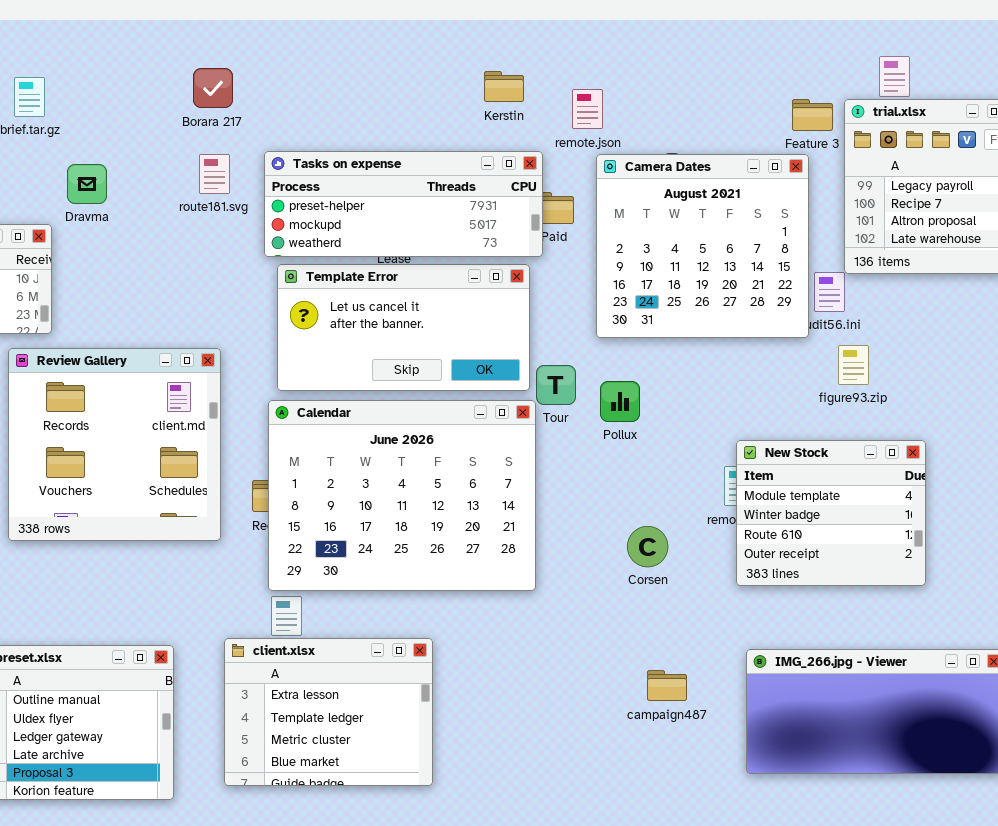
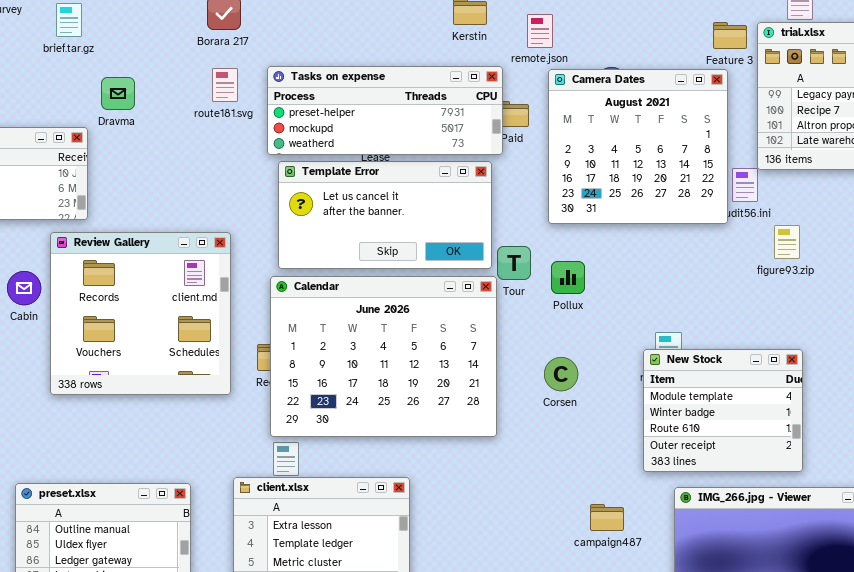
figure93.zip: [838,345,869,385] -> [774,225,800,259], moved
New Stock: [736,440,926,586] -> [643,349,803,472], moved
Corsen: [627,526,668,567] -> [544,357,578,391], moved

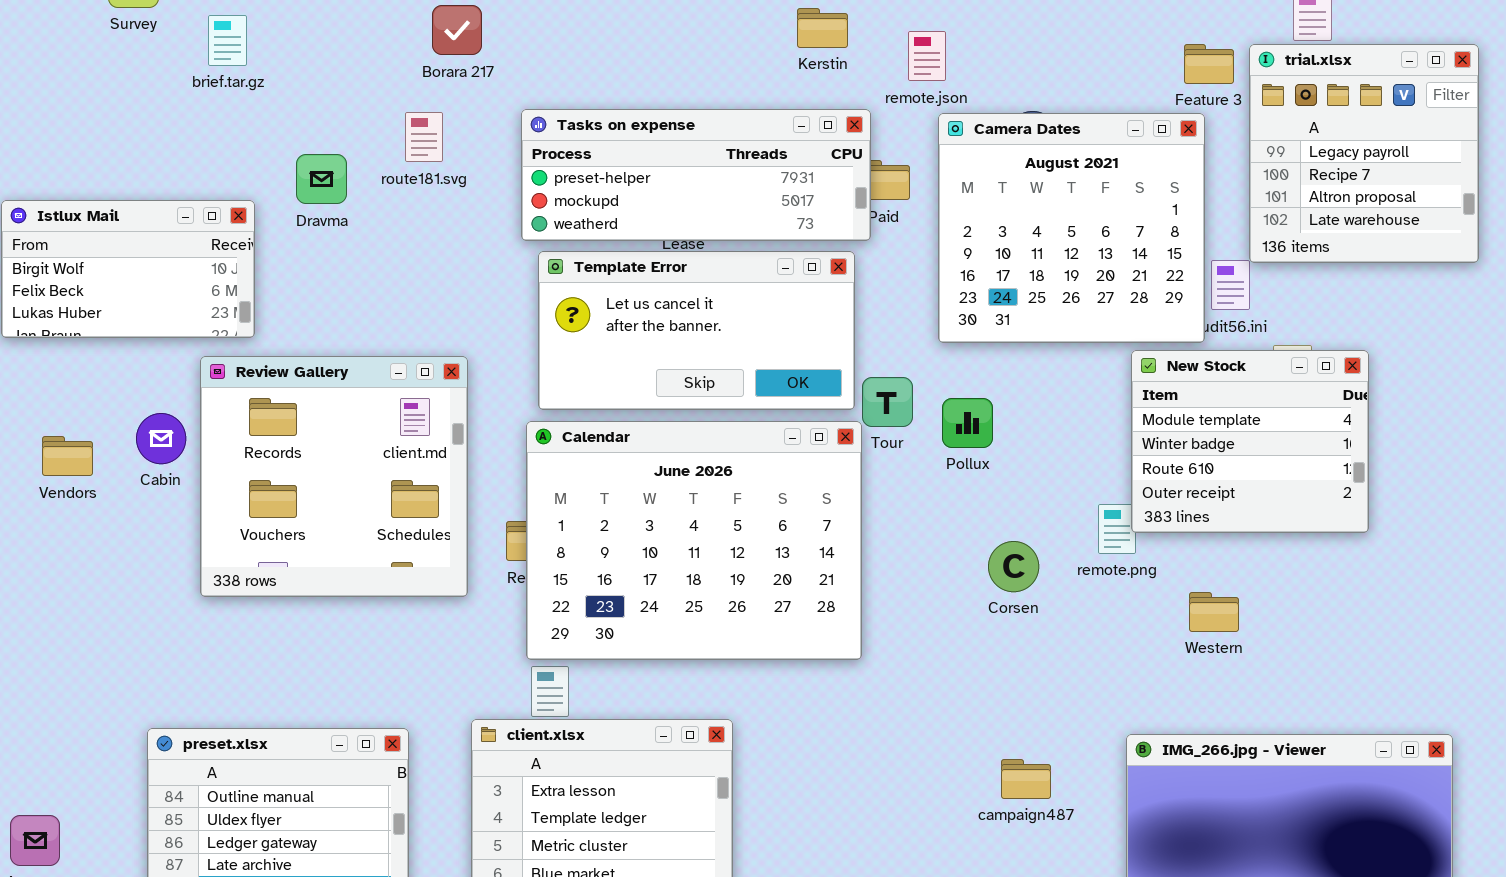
route181.svg: [212,68,238,102] -> [405,112,443,162], moved
Dravma: [101,77,135,110] -> [296,154,347,204], moved
New Stock: [643,349,803,472] -> [1131,350,1369,533], moved
Corsen: [544,357,578,391] -> [988,541,1039,592], moved

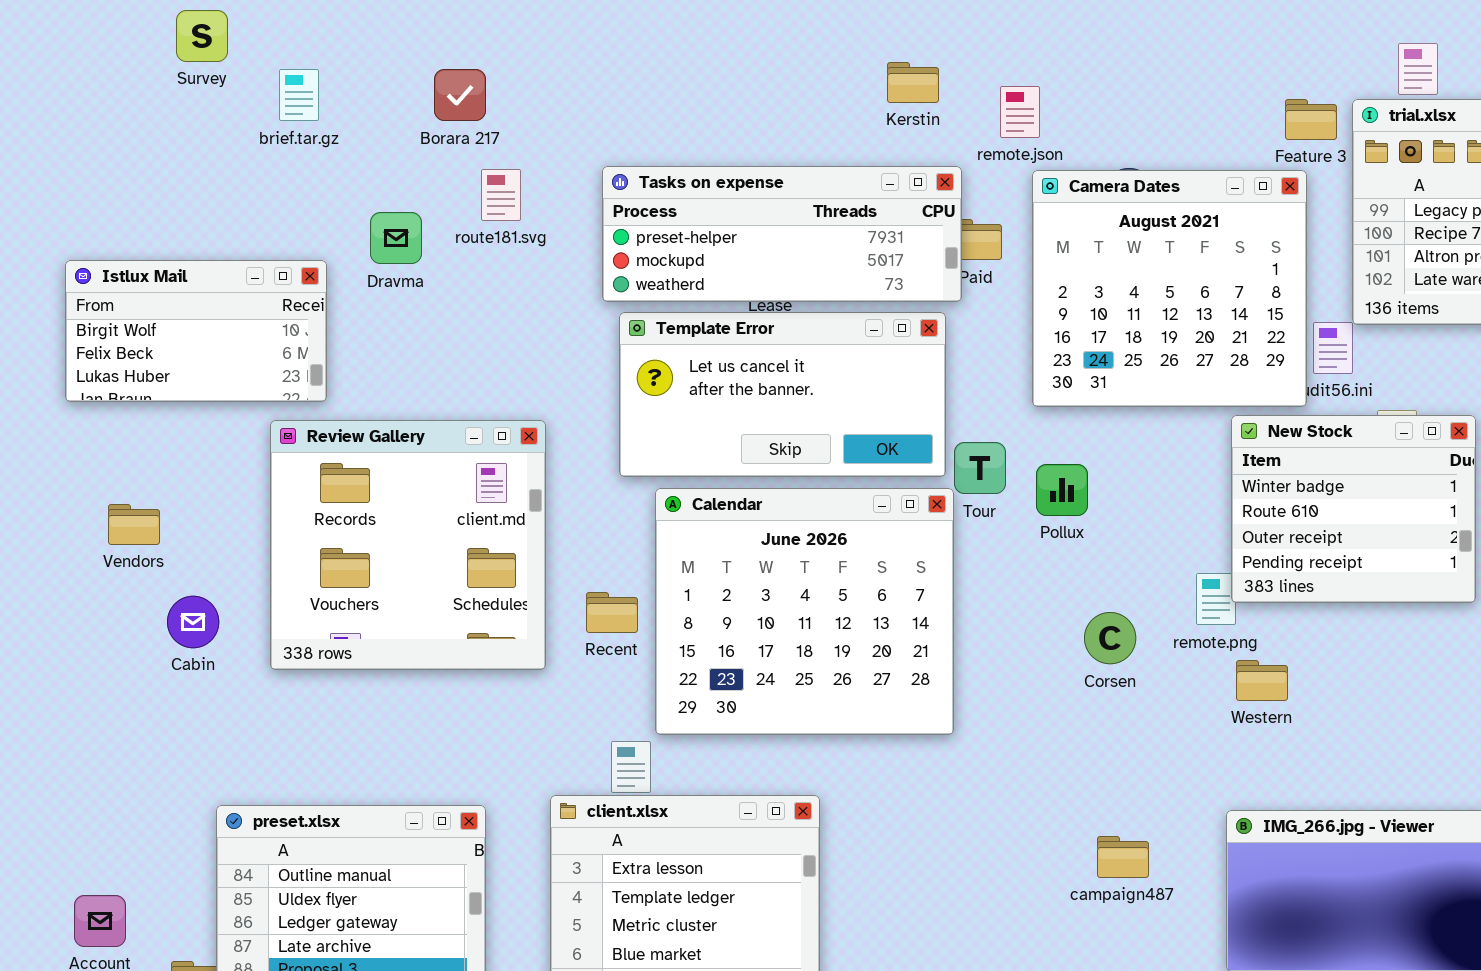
Borara 217: [432,5,482,55] -> [434,69,486,121], moved
New Stock: [1131,350,1369,533] -> [1231,415,1476,603], scrolled down 1 row
Cabin: [136,413,186,464] -> [167,596,219,648], moved
Calendar: [526,421,862,660] -> [655,488,954,735], resized
Western: [1189,592,1239,632] -> [1236,660,1288,701], moved

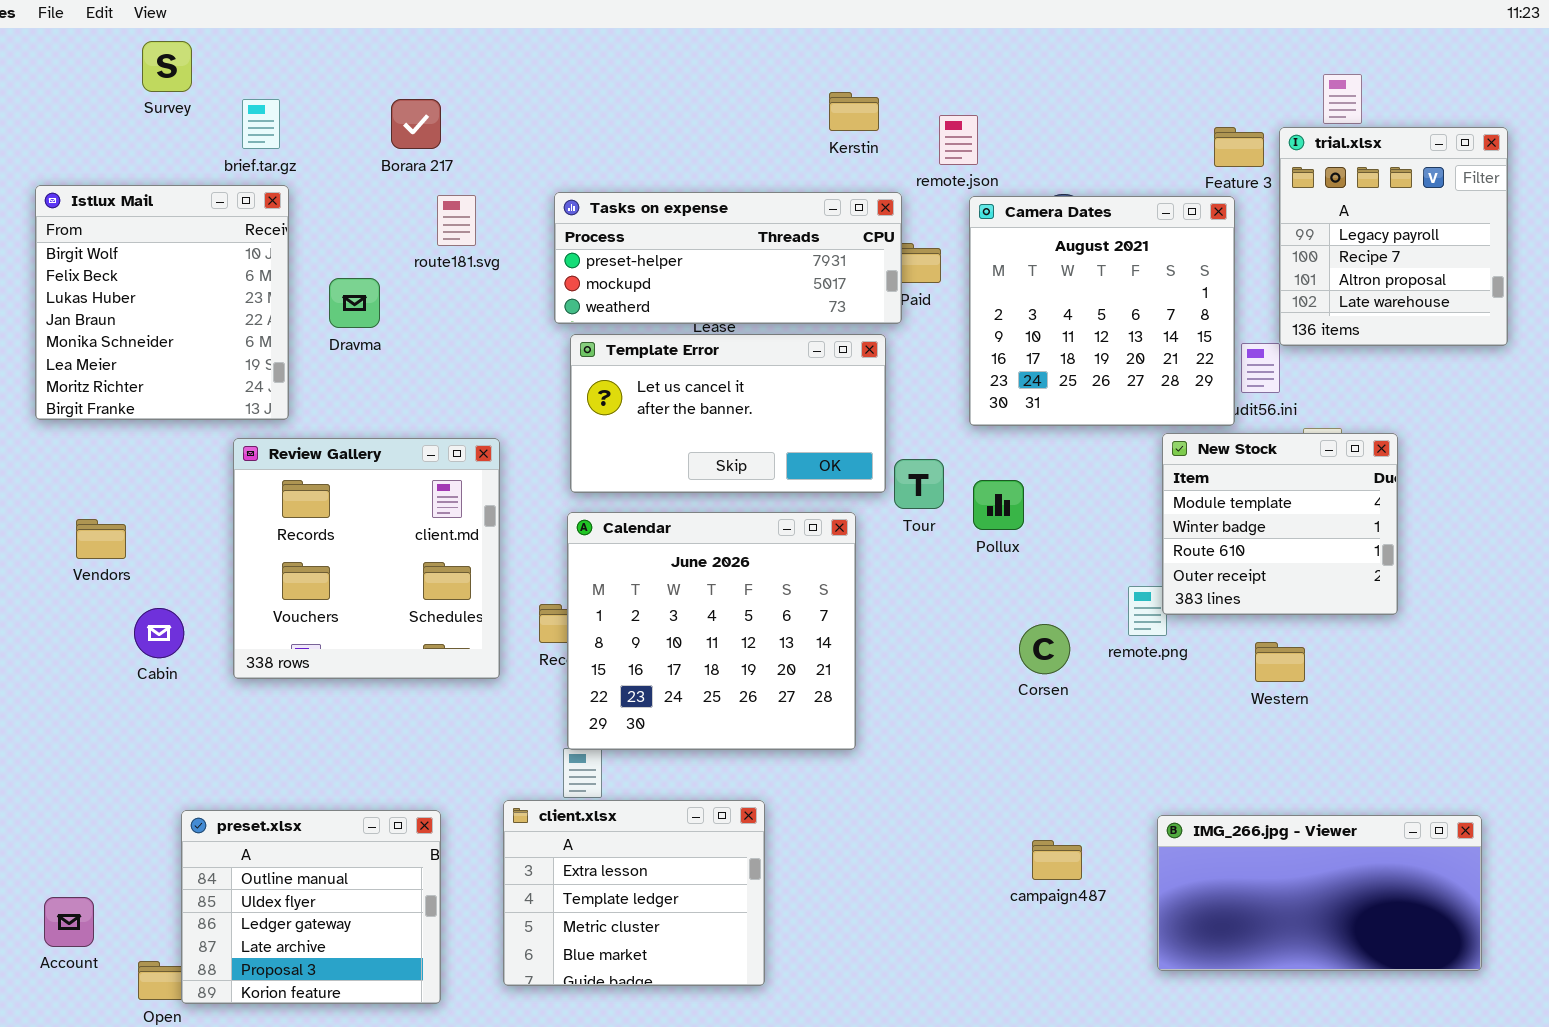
Dravma: [370,212,422,264] -> [329,278,380,328], moved
Istlux Mail: [65,260,327,402] -> [35,185,289,420], resized
New Stock: [1231,415,1476,603] -> [1162,433,1398,615], scrolled up 1 row
Calendar: [655,488,954,735] -> [567,512,856,750], moved
Western: [1236,660,1288,701] -> [1255,642,1305,682], moved

